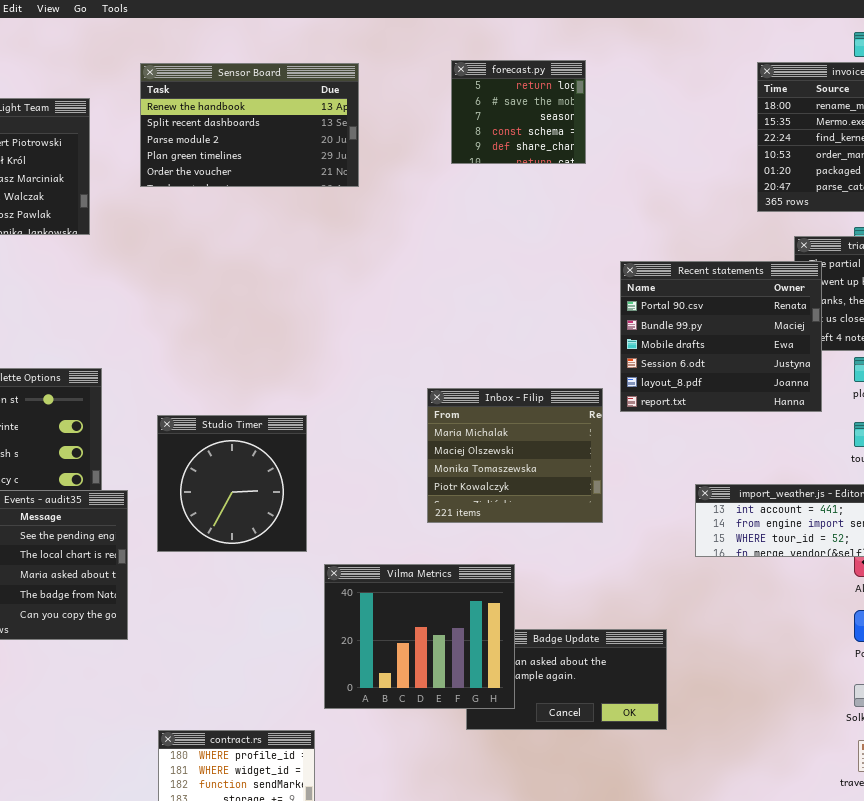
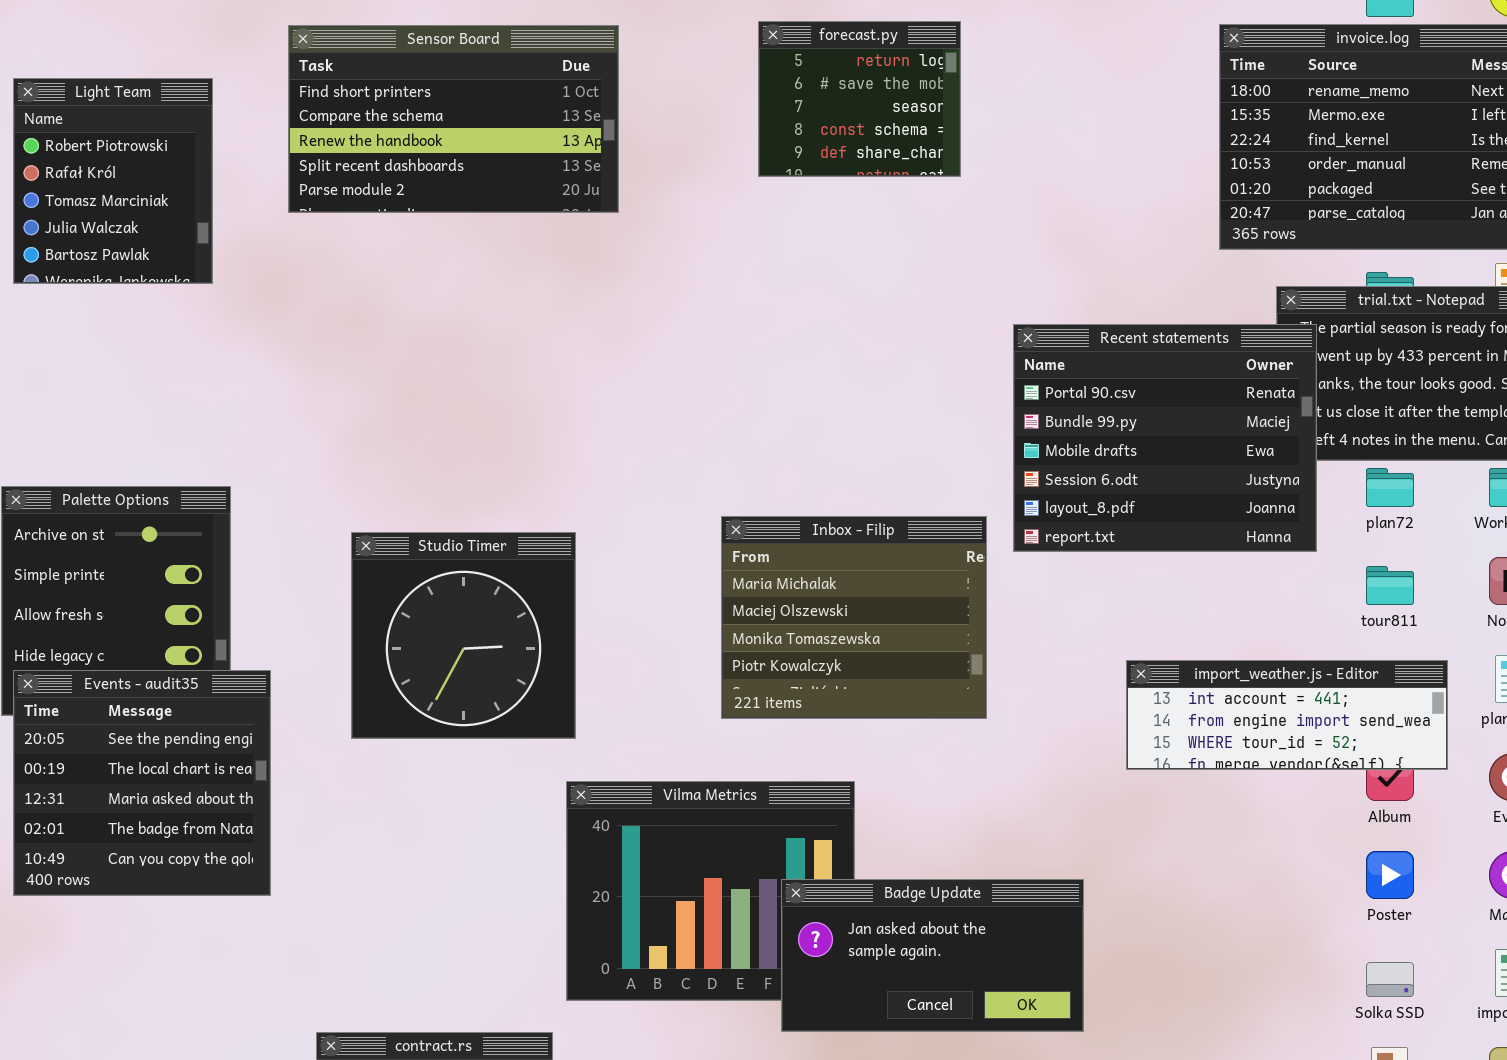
Sensor Board: [140,63,359,187] -> [288,25,619,213], scrolled up 2 rows
Studio Timer: [157,415,307,552] -> [351,532,576,739], moved
Badge Update: [466,629,667,730] -> [781,879,1084,1032], raised

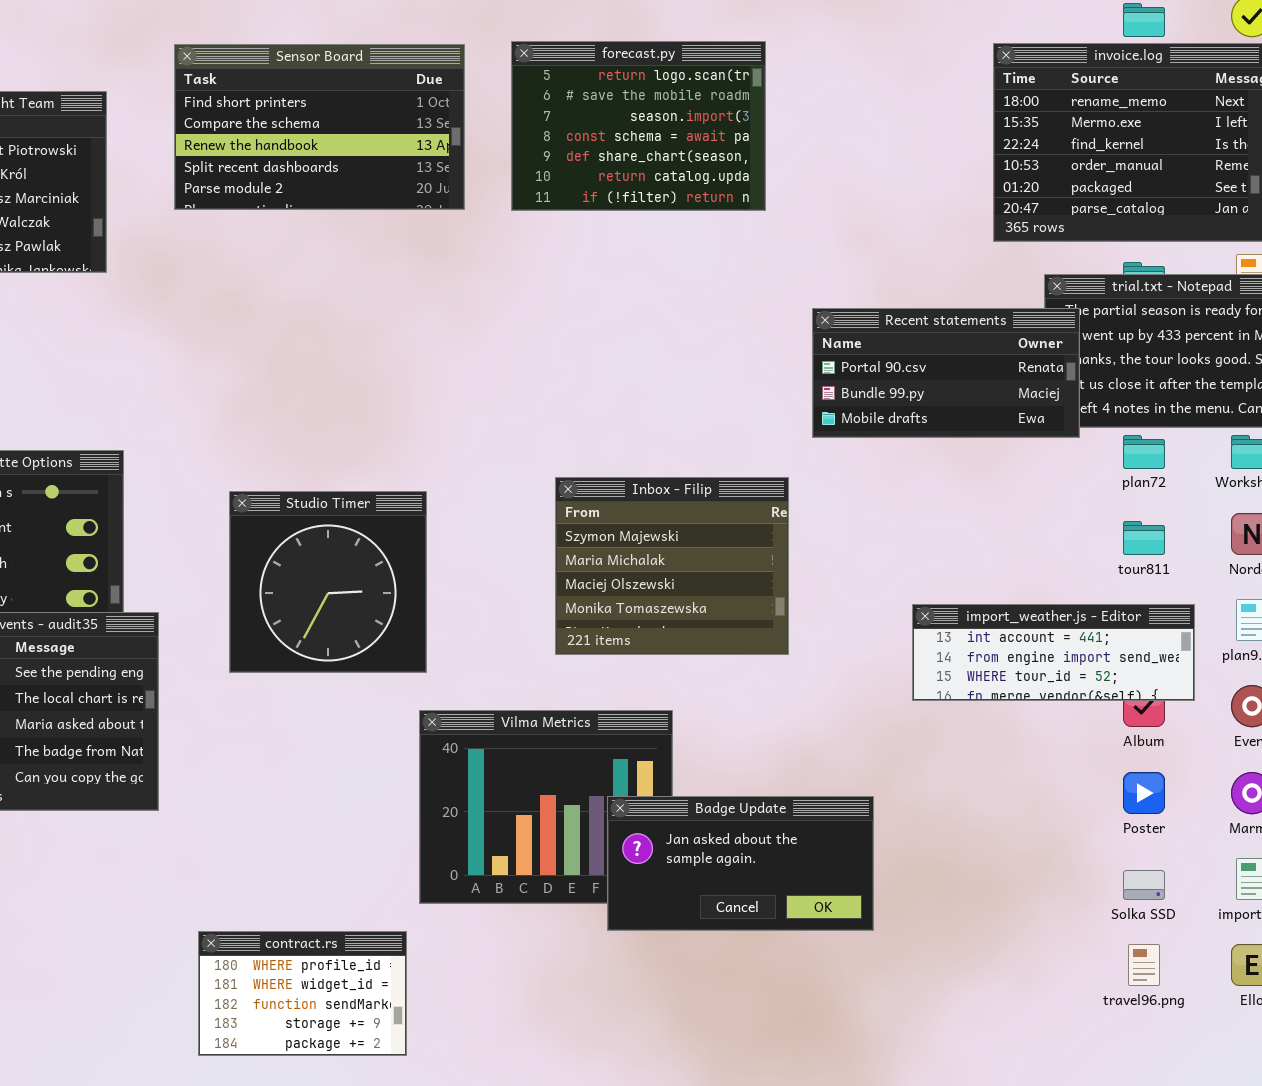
forecast.py: [758,21,961,177] -> [511,41,766,211], resized
Recent statements: [1013,324,1317,552] -> [812,308,1080,438], resized
Inbox - Filip: [721,516,987,719] -> [555,477,789,655], scrolled up 1 row

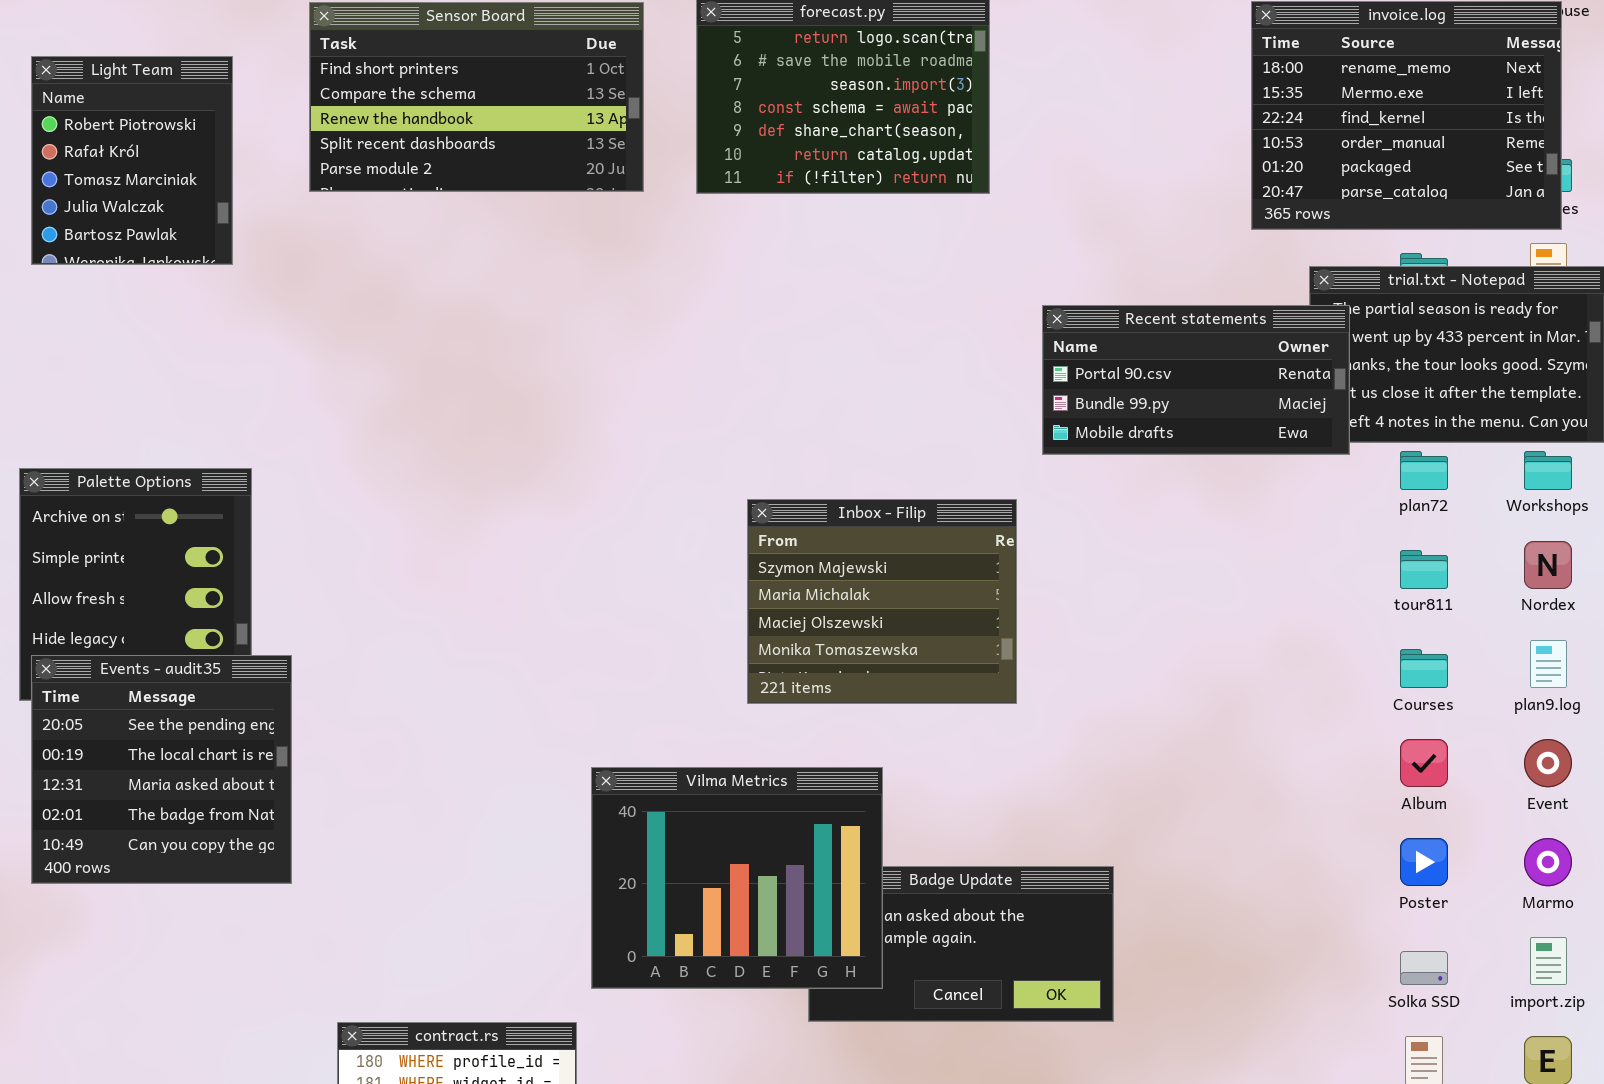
Studio Timer: [229,491,427,673] -> none, closed
import_weather.js - Editor: [912,604,1195,701] -> none, closed
Vilma Metrics: [419,710,673,904] -> [591,767,883,989], raised

